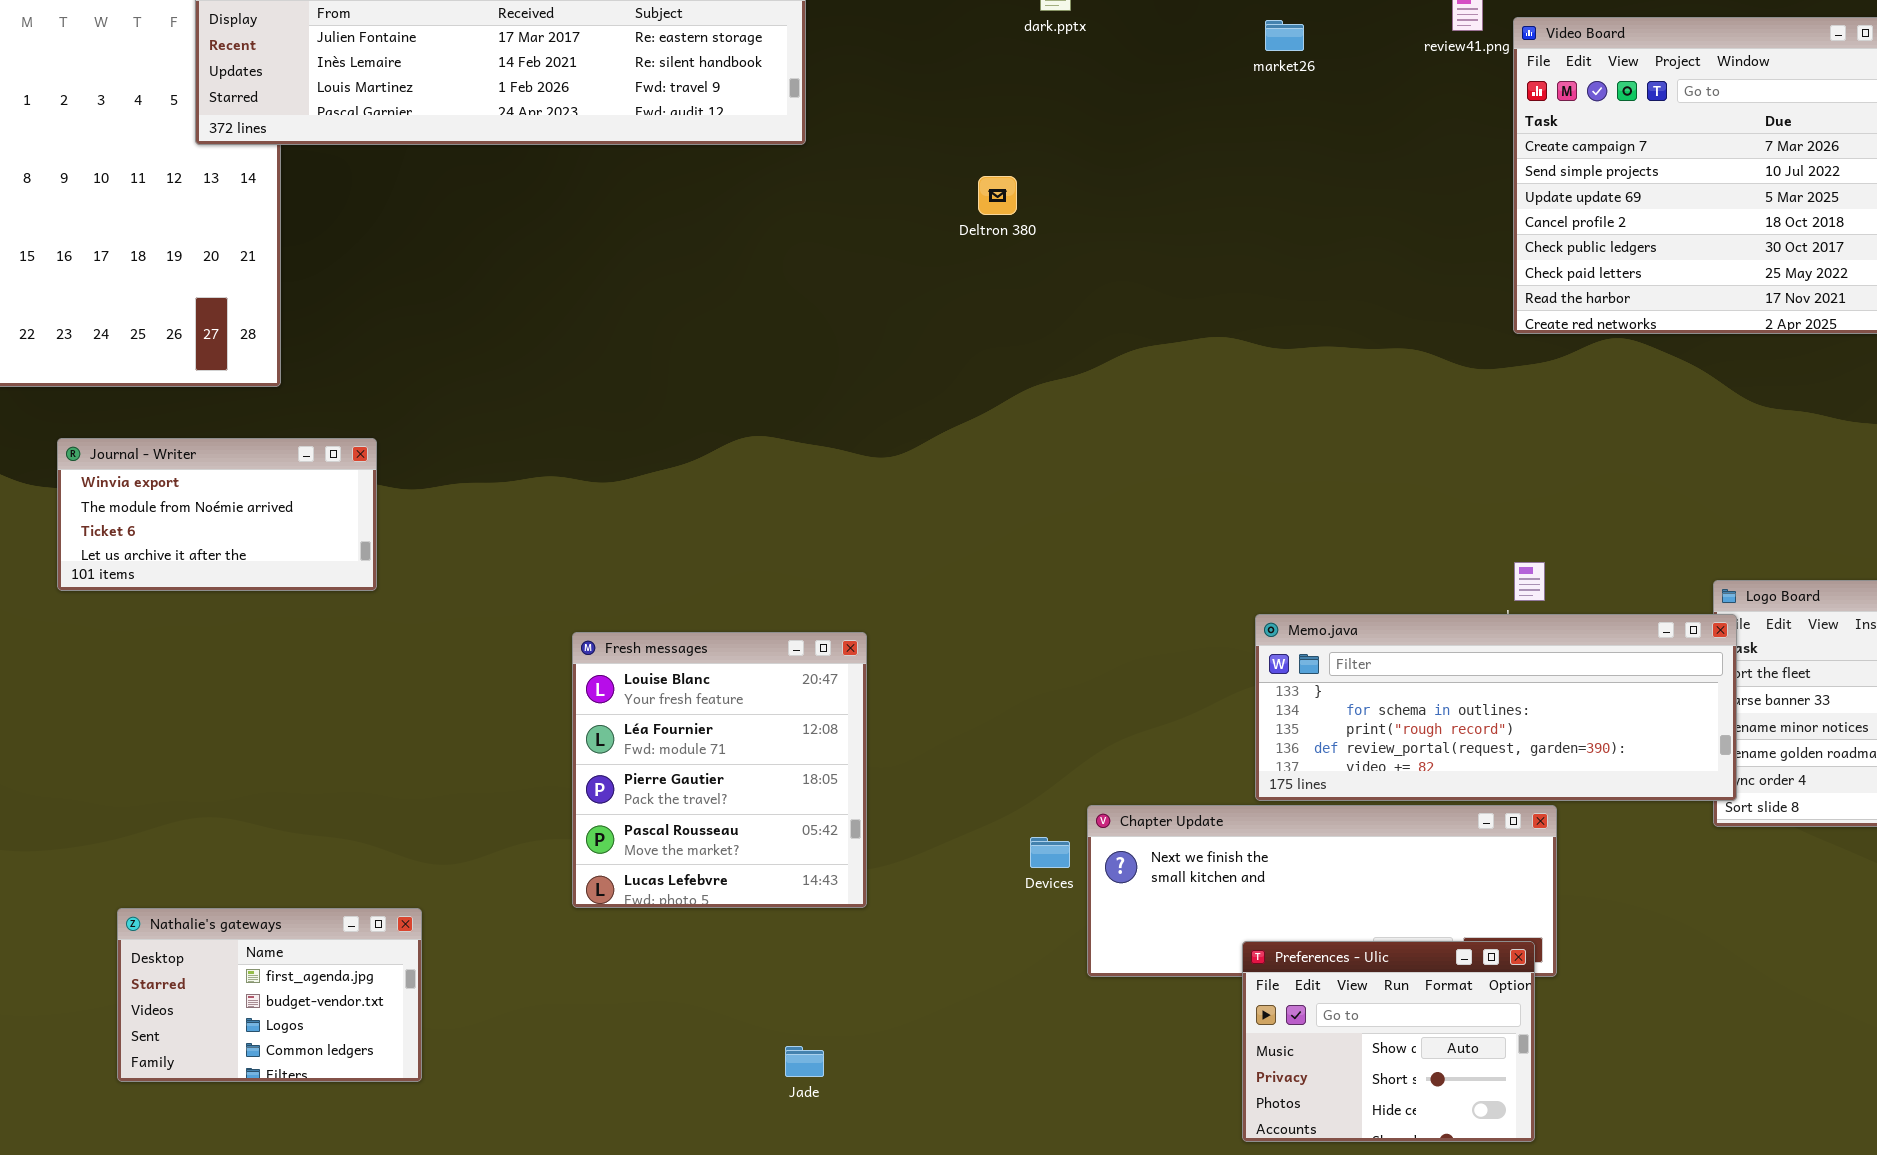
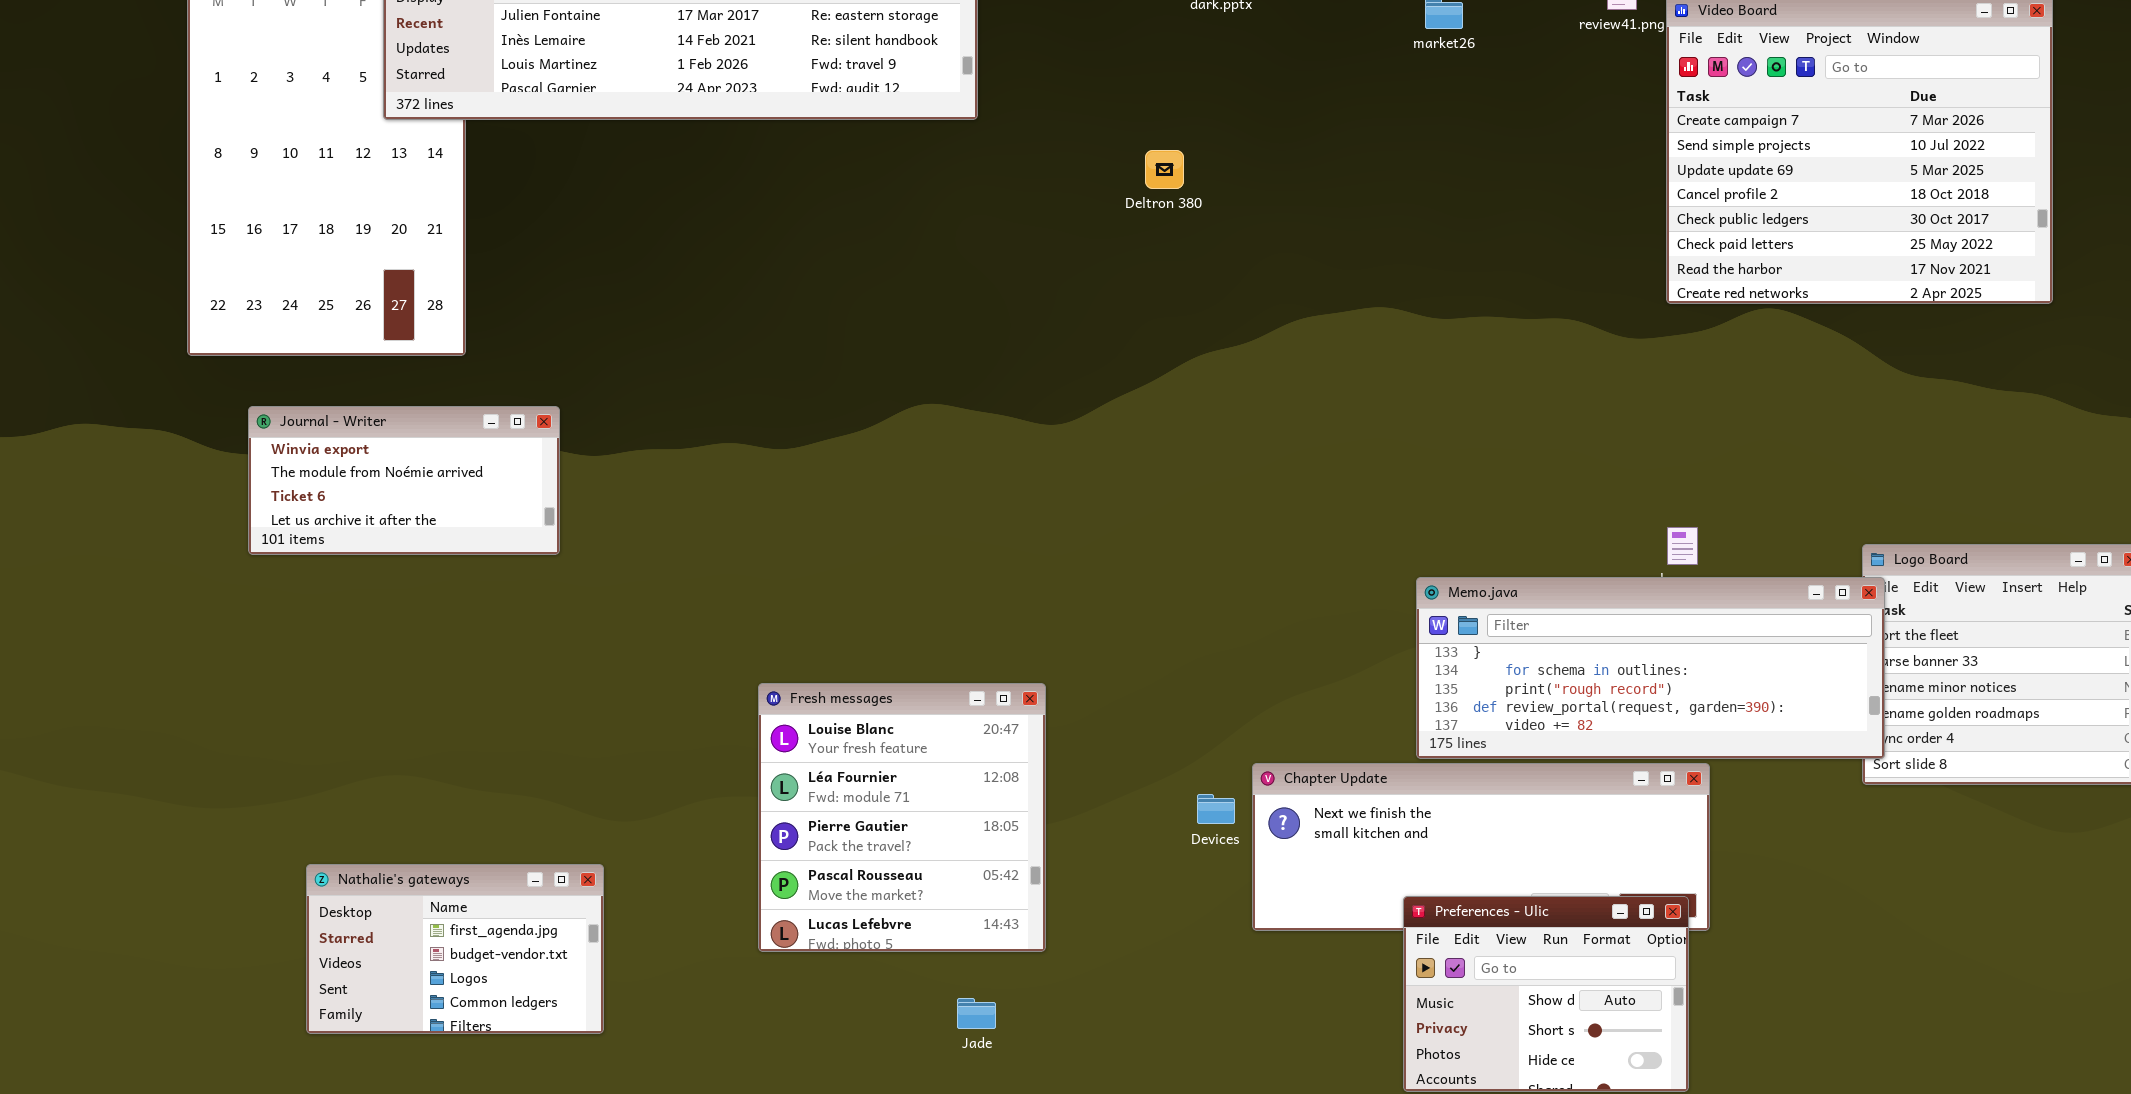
Fresh messages: [572,632,867,908] -> [758,683,1046,952], moved

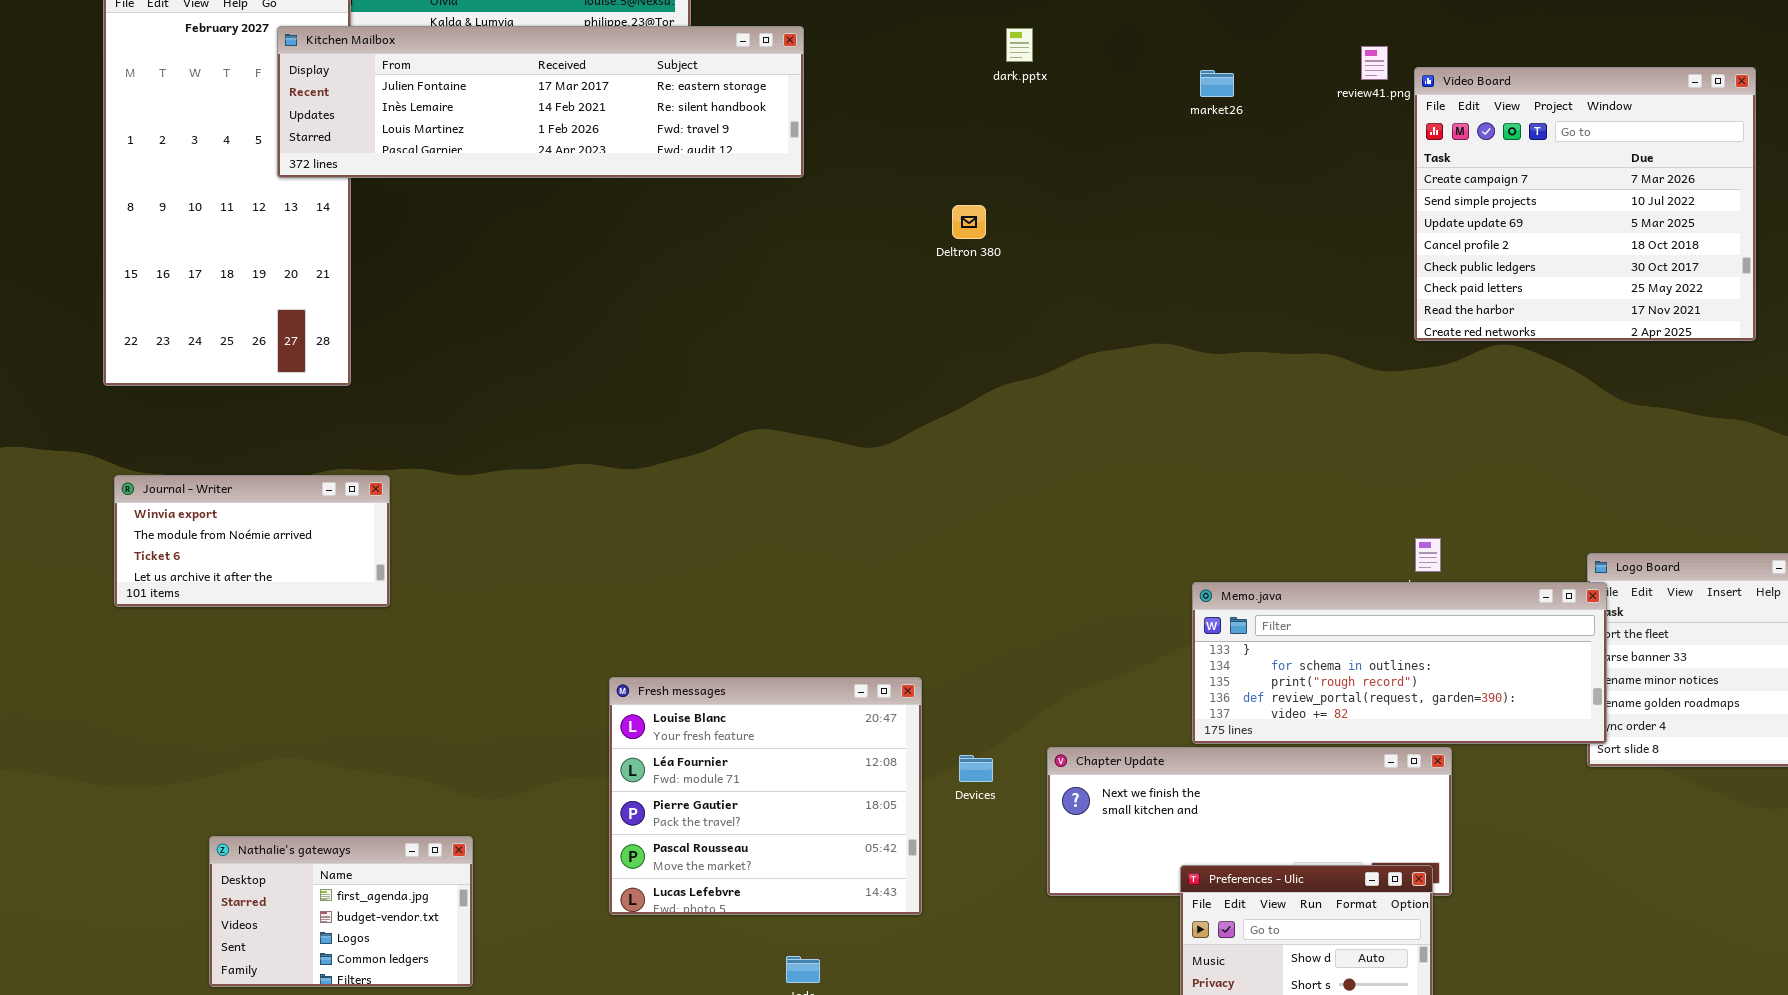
Journal - Writer: [248,406,560,555] -> [114,475,390,607], moved
Fresh messages: [758,683,1046,952] -> [609,677,922,915], resized
Devices: [1197,794,1235,824] -> [959,755,993,782], moved

